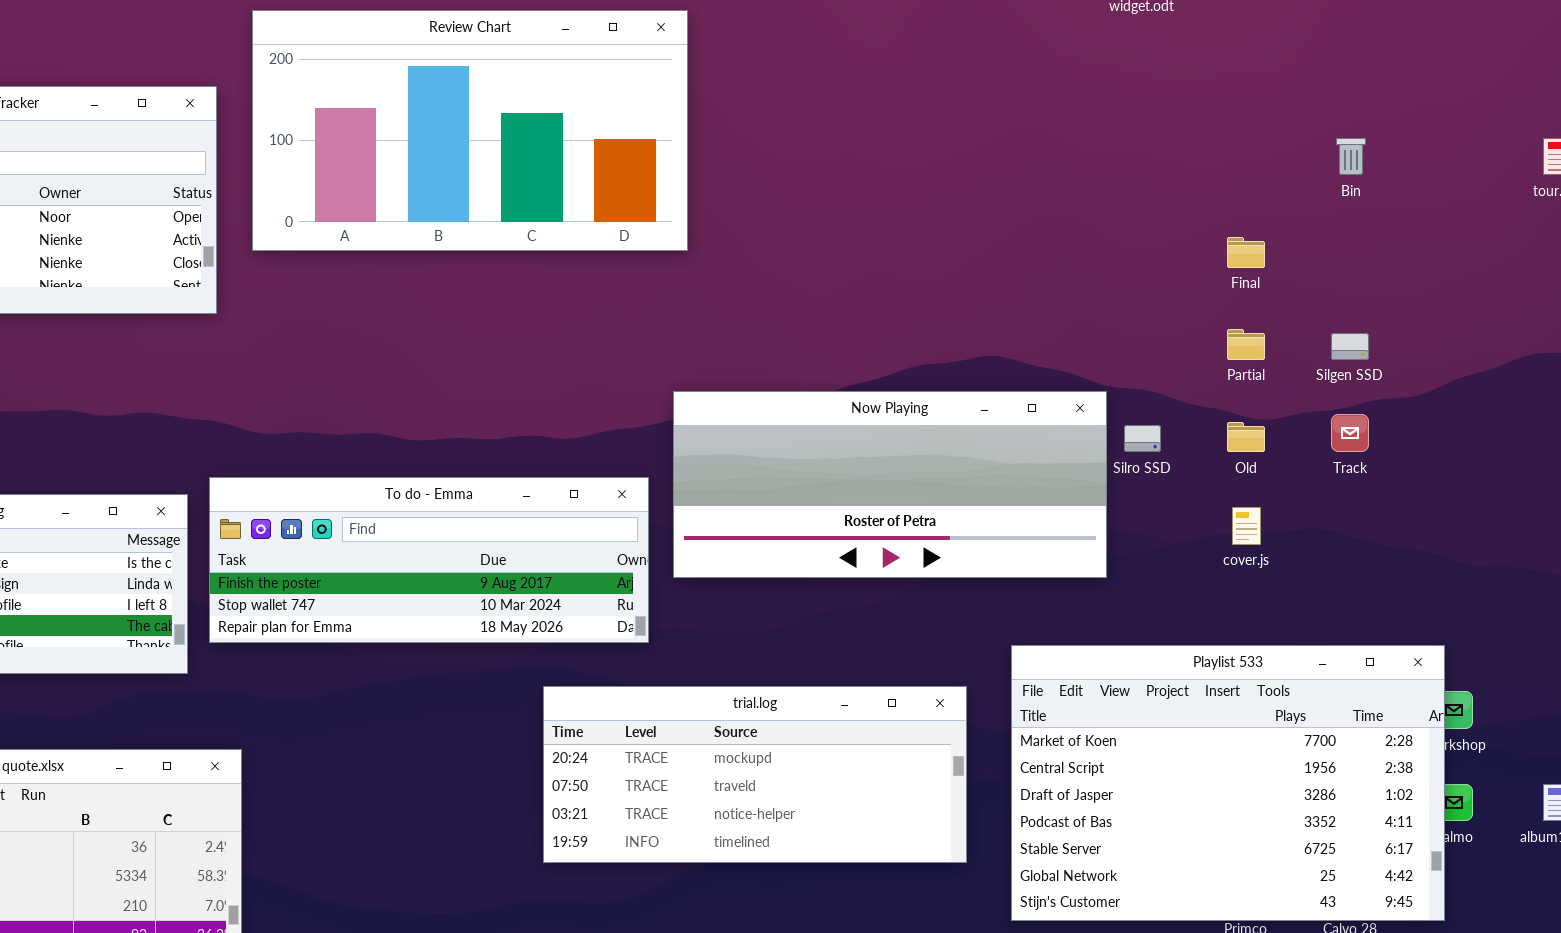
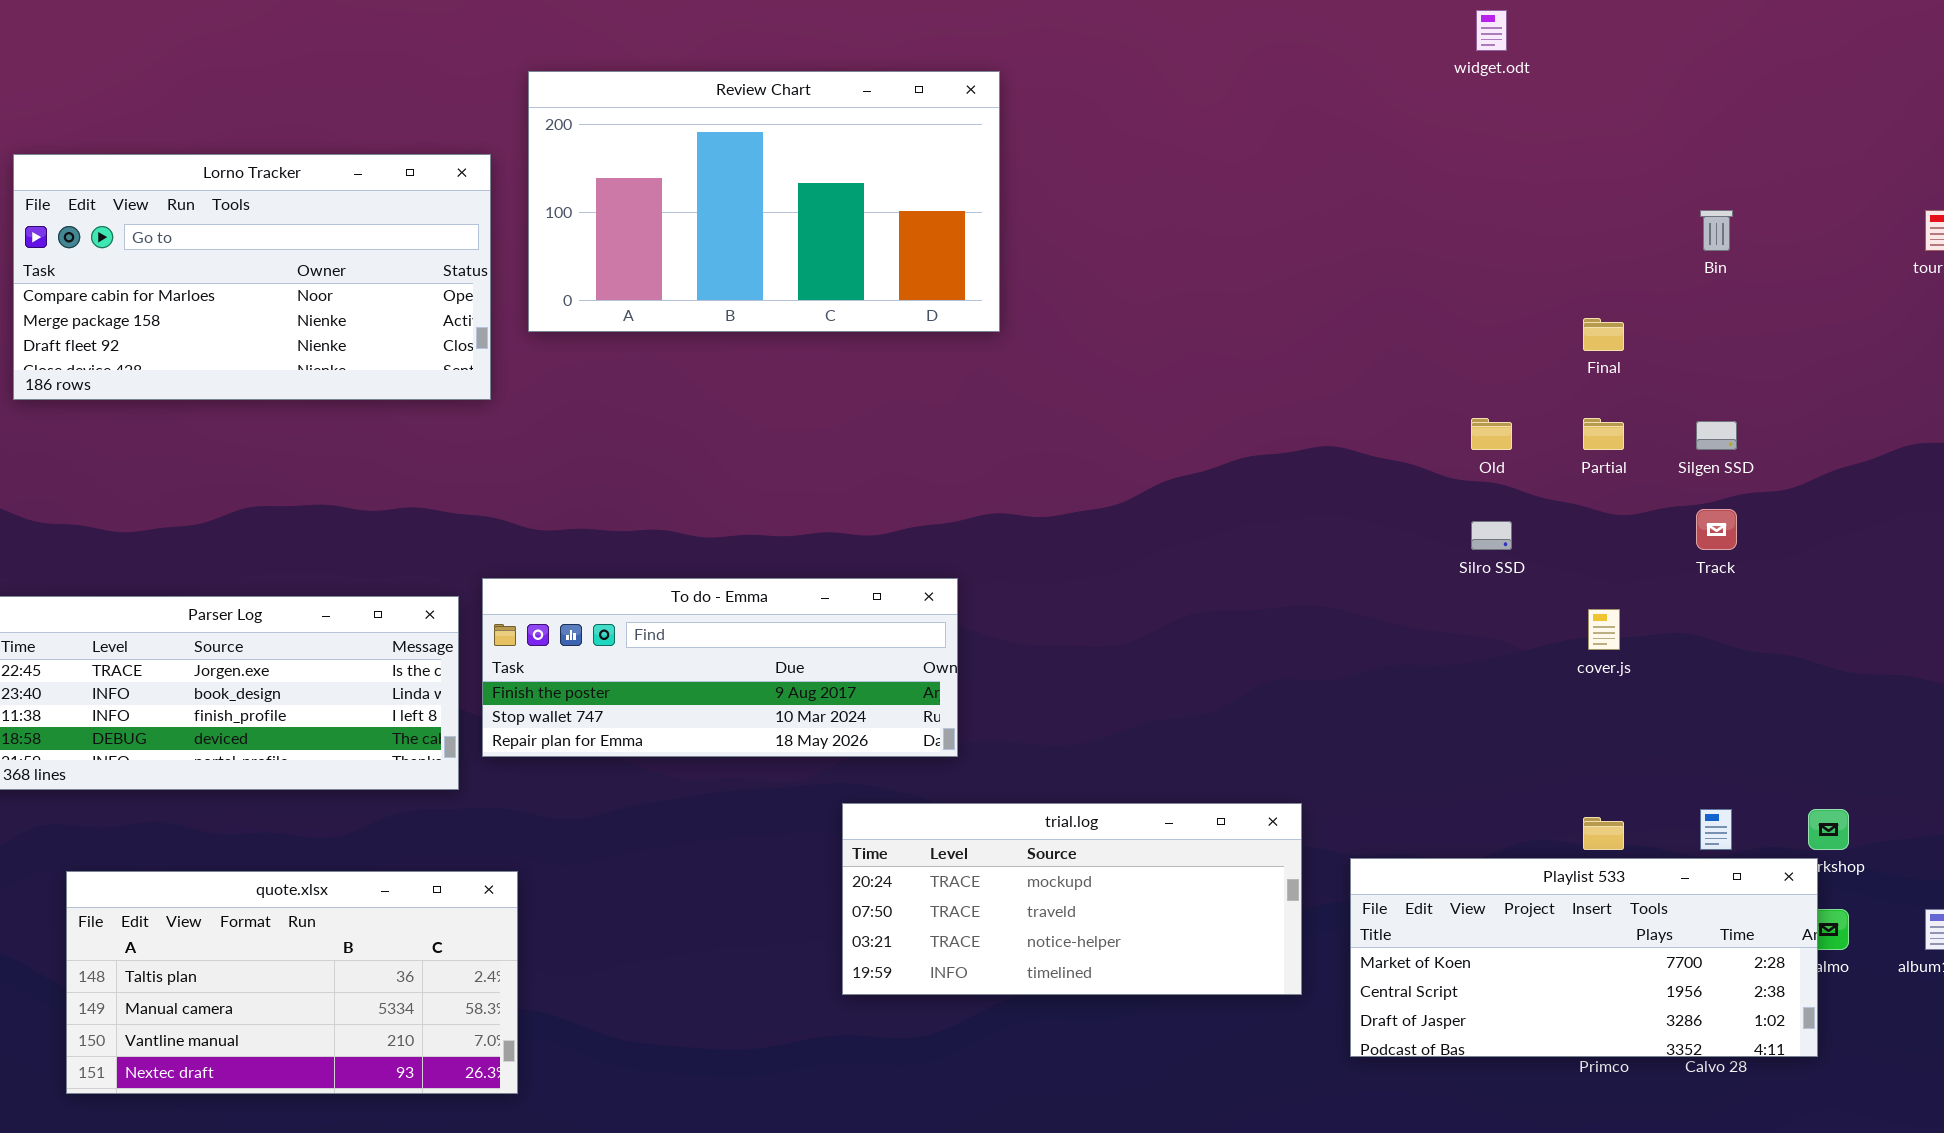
Now Playing: [673,391,1107,578] -> none, closed
Old: [1227,422,1265,452] -> [1471,418,1512,450], moved
Playlist 533: [1011,645,1445,921] -> [1350,858,1818,1057], resized

